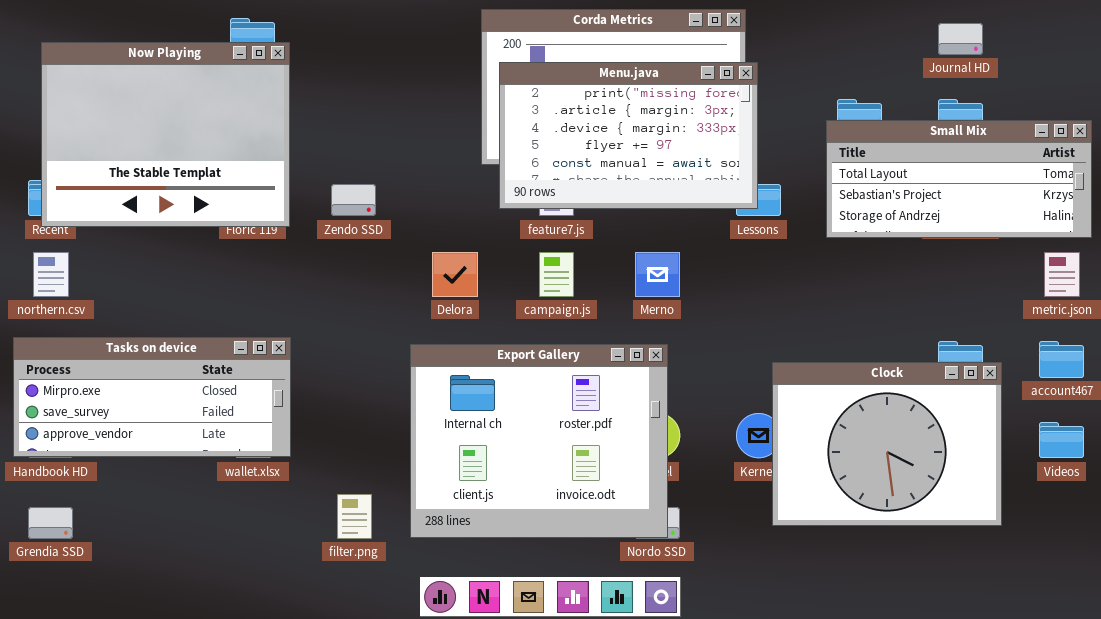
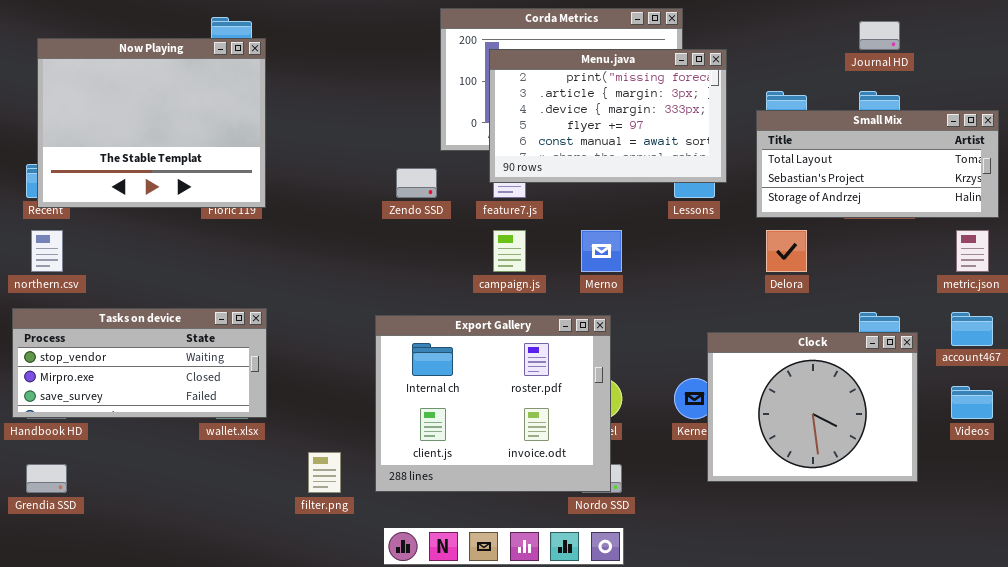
Menu.java: [499,62,758,209] -> [489,49,727,183], moved
Zendo SSD: [331,184,376,216] -> [396,168,437,198], moved
Delora: [432,252,478,297] -> [766,230,807,272], moved
Tasks on device: [13,337,291,457] -> [12,308,267,418], scrolled up 1 row

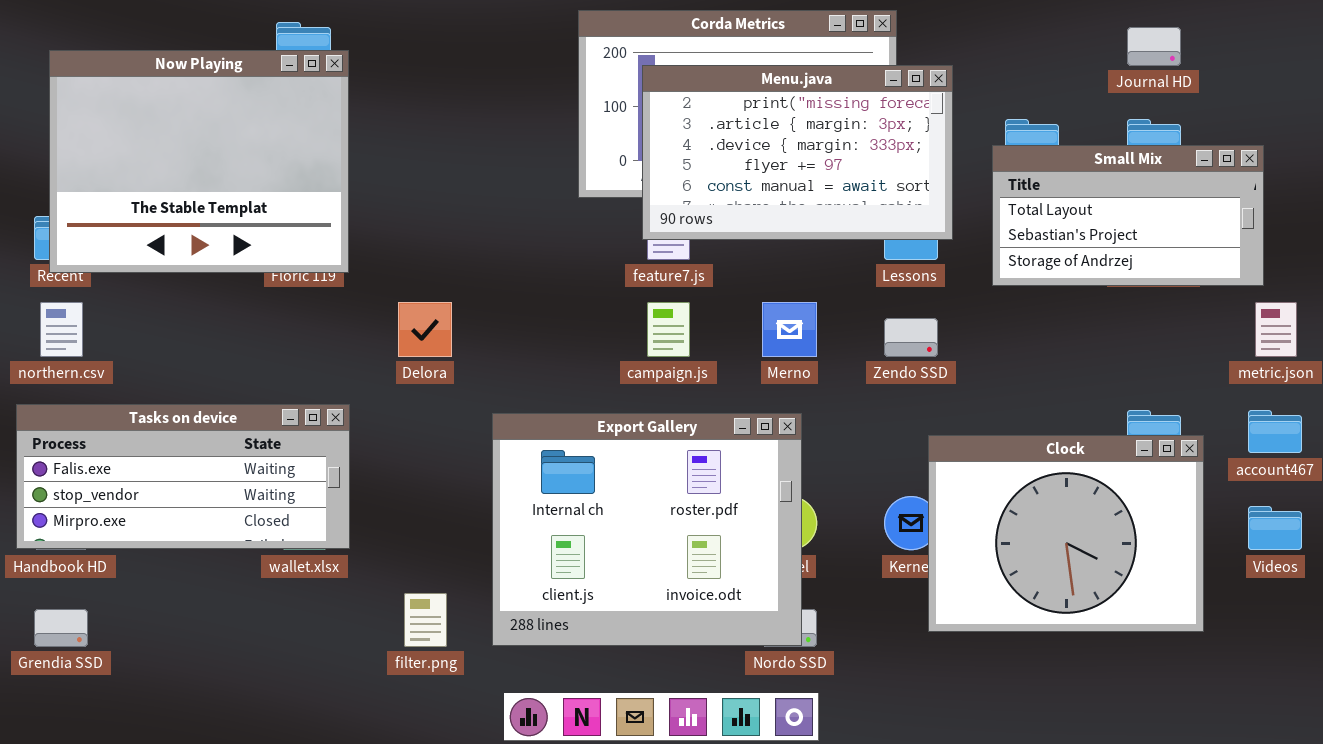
Small Mix: [756,110,999,218] -> [992,145,1264,286], resized
Zendo SSD: [396,168,437,198] -> [884,318,938,357], moved
Delora: [766,230,807,272] -> [398,302,452,357], moved
Tasks on device: [12,308,267,418] -> [16,404,350,549], scrolled up 1 row

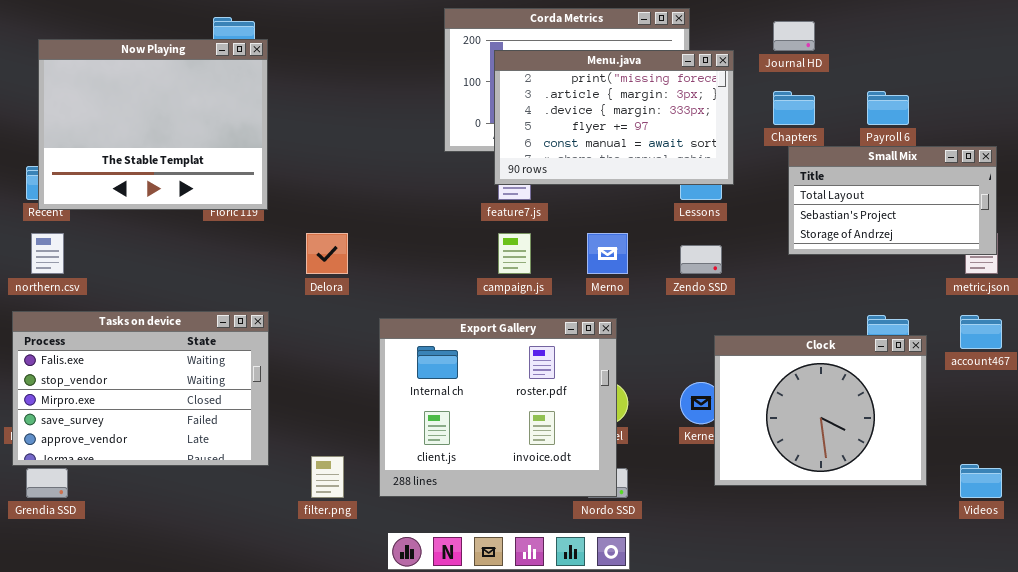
Journal HD: [1127,27,1181,66] -> [773,21,815,51], moved
Small Mix: [992,145,1264,286] -> [788,146,997,255], moved
Tasks on device: [16,404,350,549] -> [12,311,269,466], resized
Videos: [1248,506,1302,550] -> [960,464,1002,498], moved

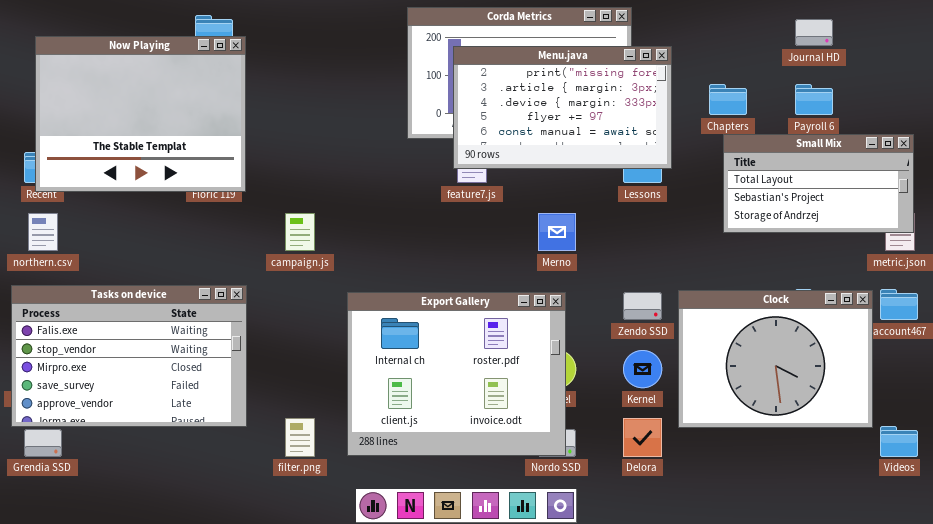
Journal HD: [773,21,815,51] -> [795,19,833,46], moved
Delora: [306,233,348,274] -> [623,418,662,457], moved
campaign.js: [498,233,531,274] -> [285,213,315,251], moved
Zendo SSD: [680,245,722,274] -> [623,292,662,320], moved
Clock: [714,335,927,486] -> [678,290,873,428], moved

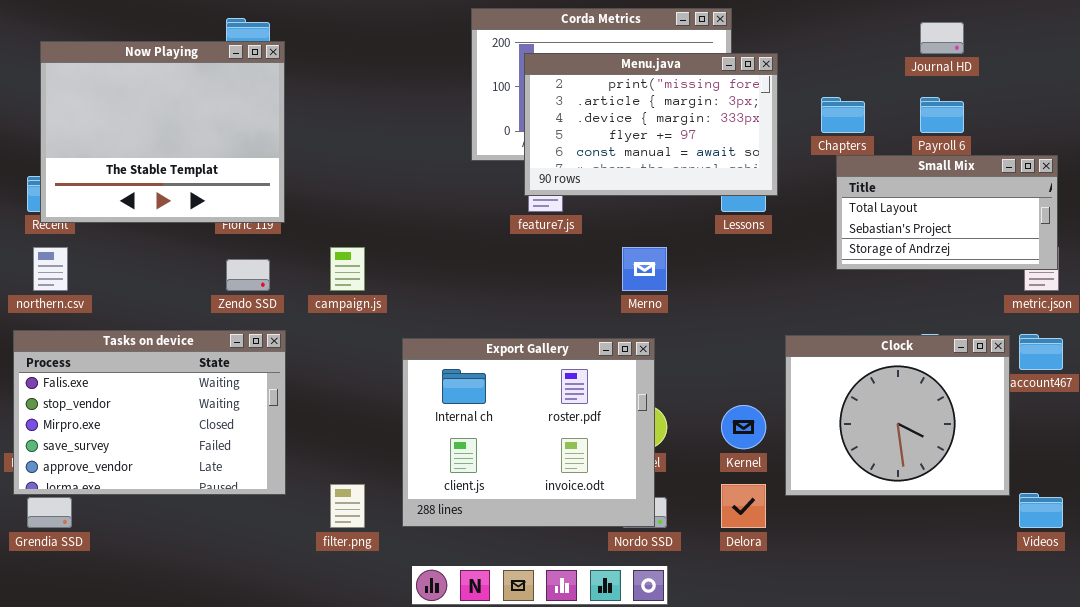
Zendo SSD: [623,292,662,320] -> [226,259,270,291], moved

